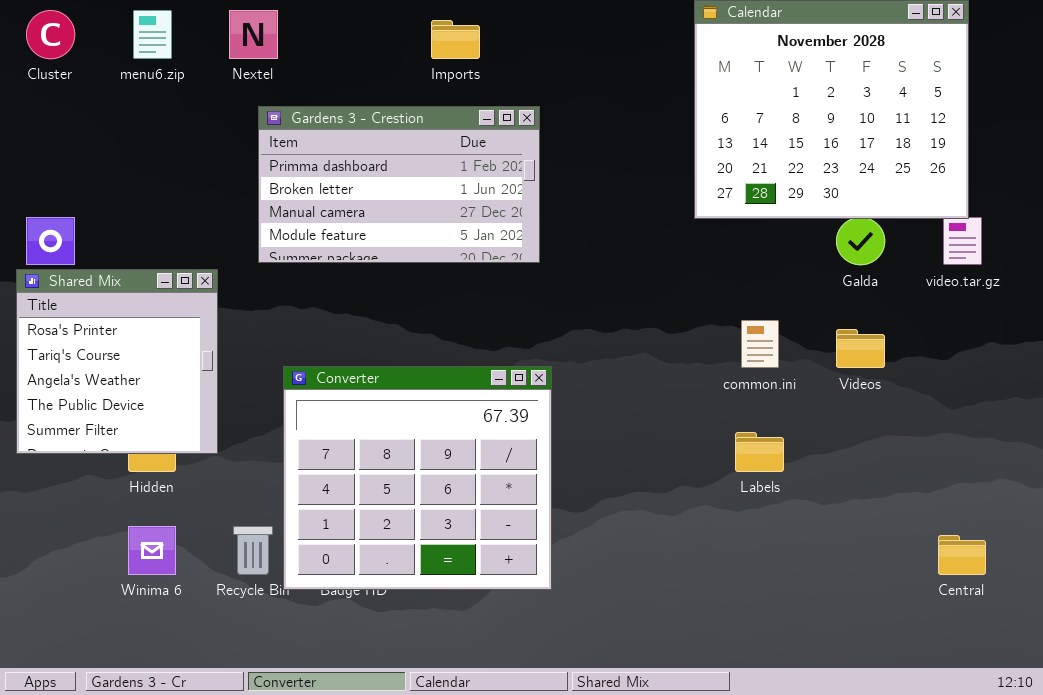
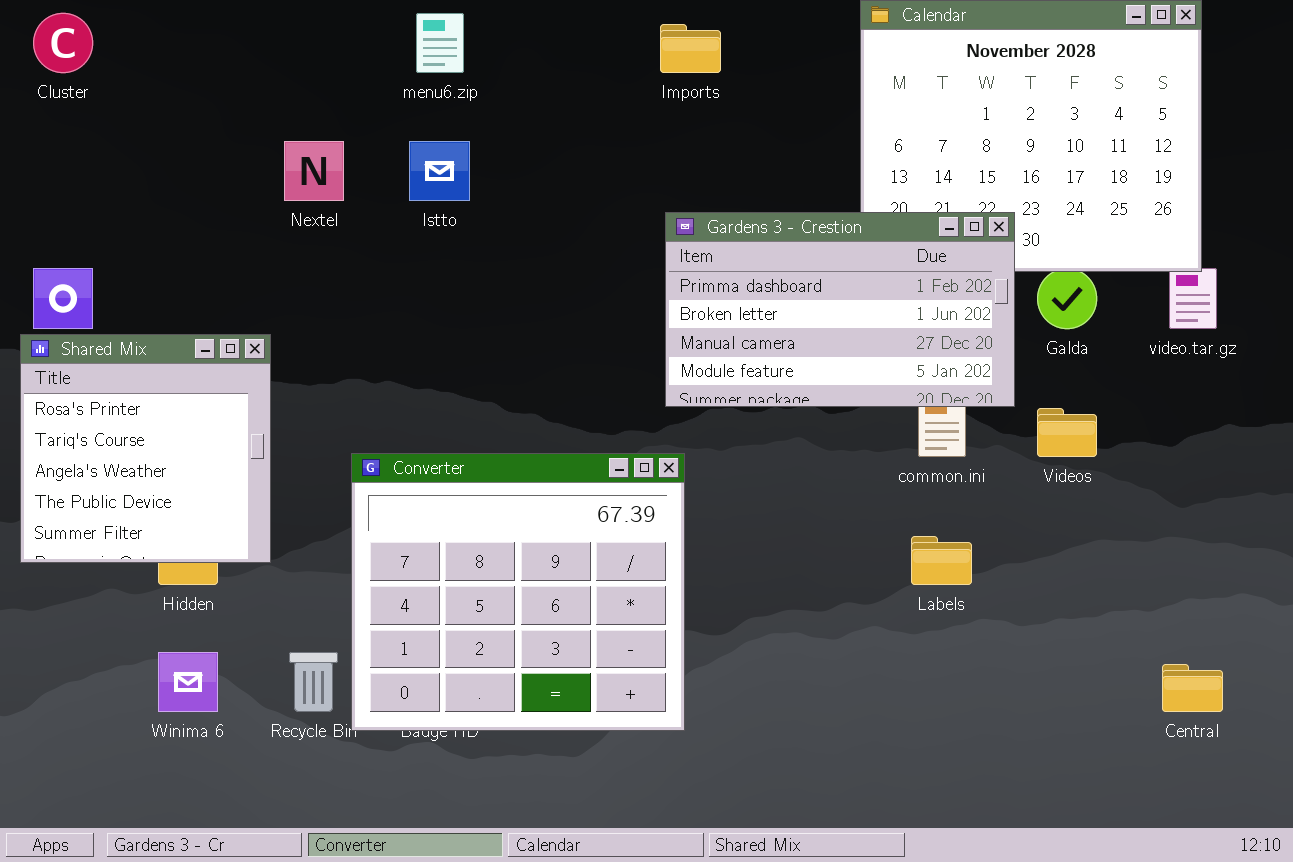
menu6.zip: [133,10,172,59] -> [416,13,464,73], moved
Nextel: [229,10,278,59] -> [284,141,344,201], moved
Imports: [431,20,480,59] -> [660,24,721,73], moved
Gardens 3 - Crestion: [258,106,540,263] -> [665,212,1015,407], moved

